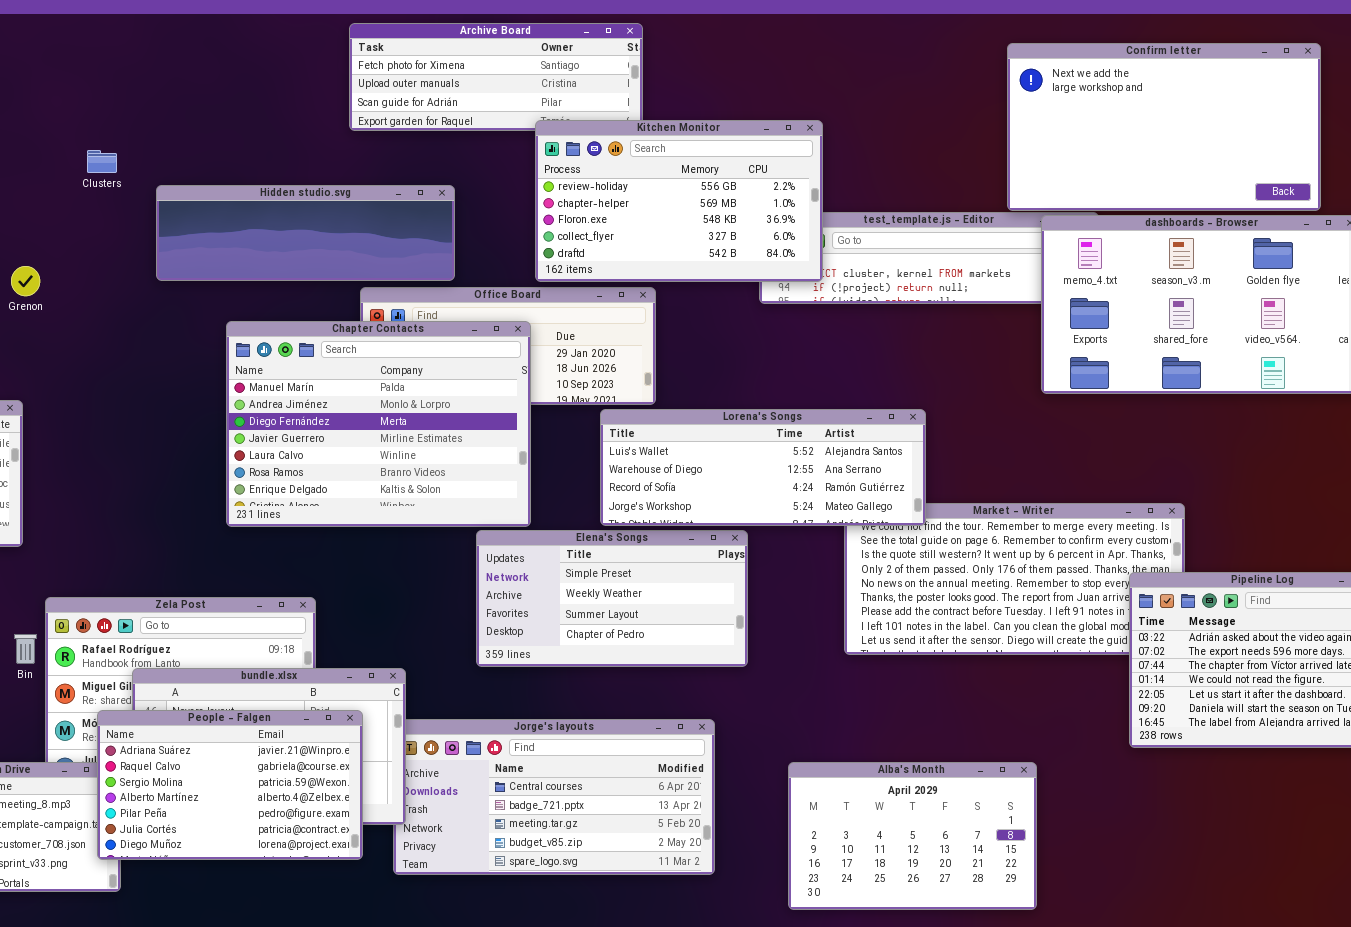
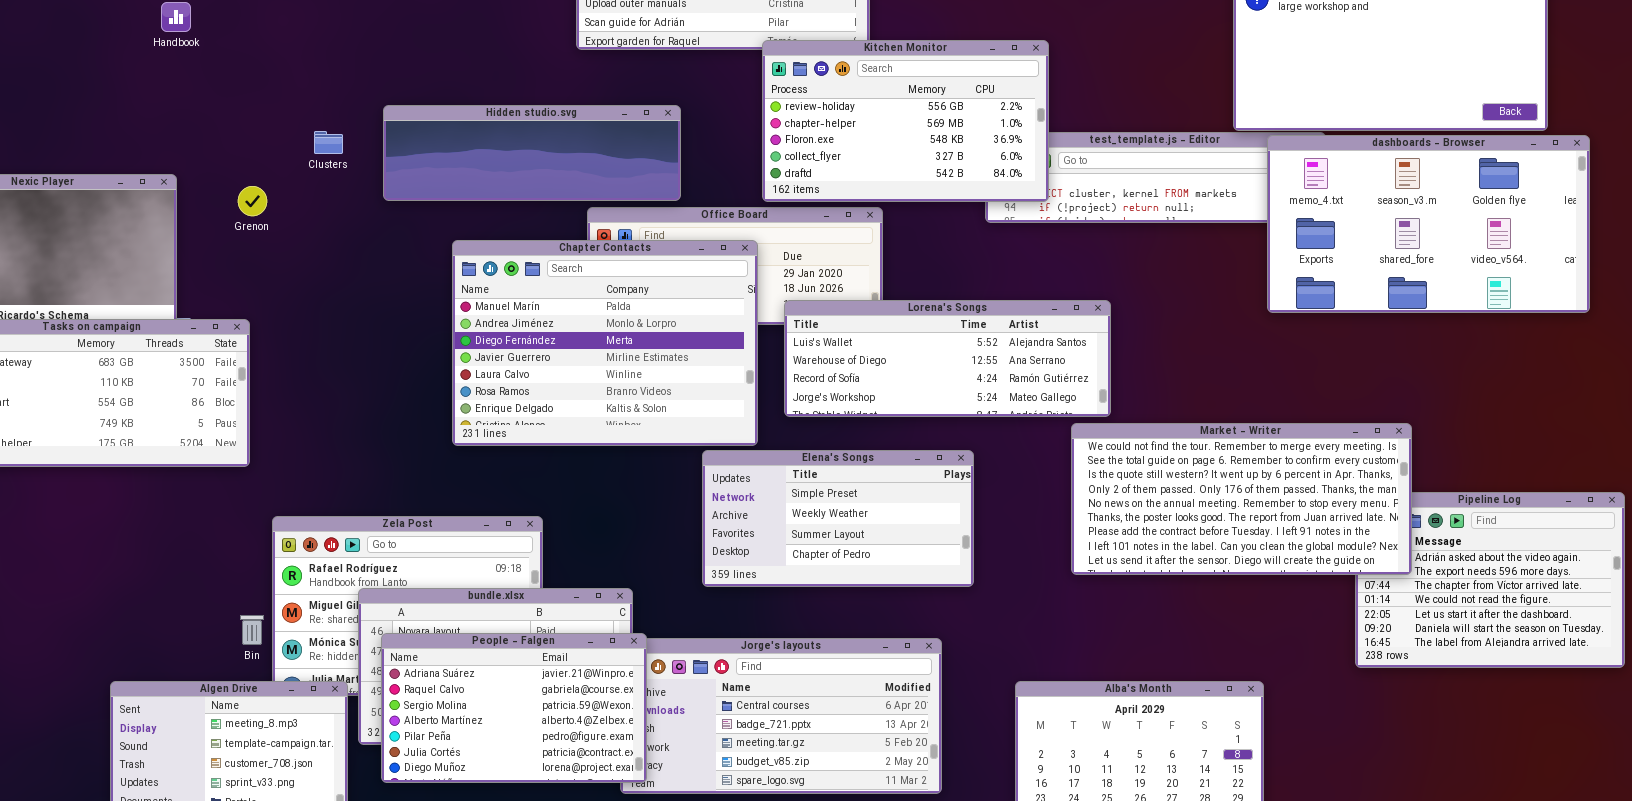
Clusters: [87,150,117,173] -> [314,131,343,154], moved
Lorena's Songs: [600,409,926,526] -> [784,300,1111,417], moved
Market - Writer: [844,503,1185,655] -> [1071,423,1412,575], raised
Bin: [14,634,37,664] -> [240,615,264,645], moved
People - Falgen: [97,710,363,860] -> [381,633,647,783], moved

